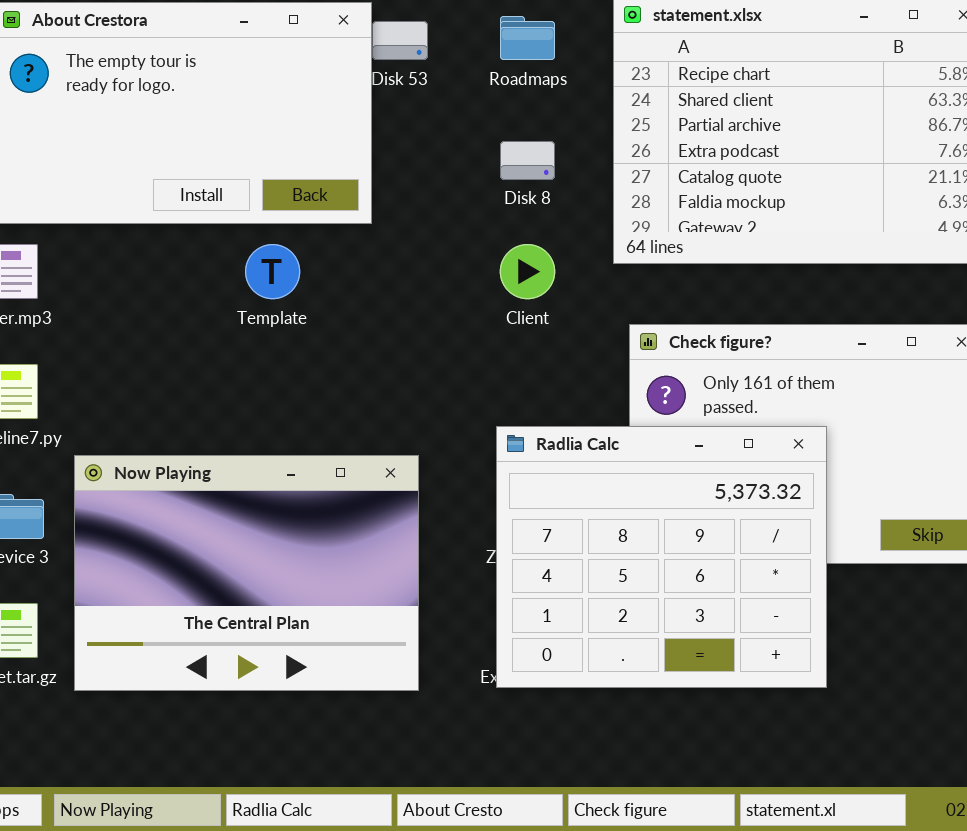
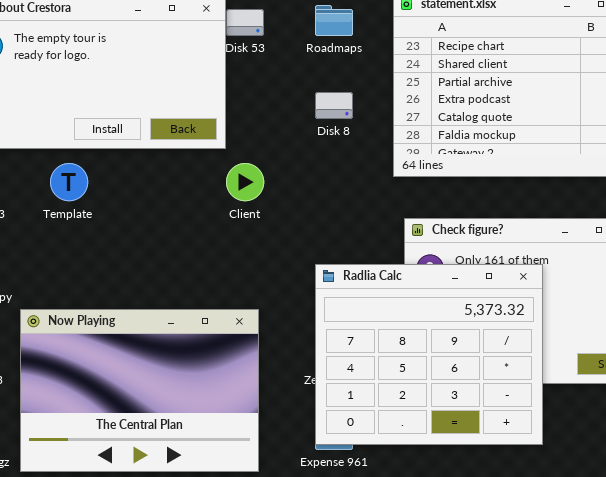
Template: [245,244,300,299] -> [50,163,88,201], moved
Client: [500,244,555,299] -> [226,163,264,201], moved
Radlia Calc: [496,426,827,688] -> [315,264,543,445], moved

